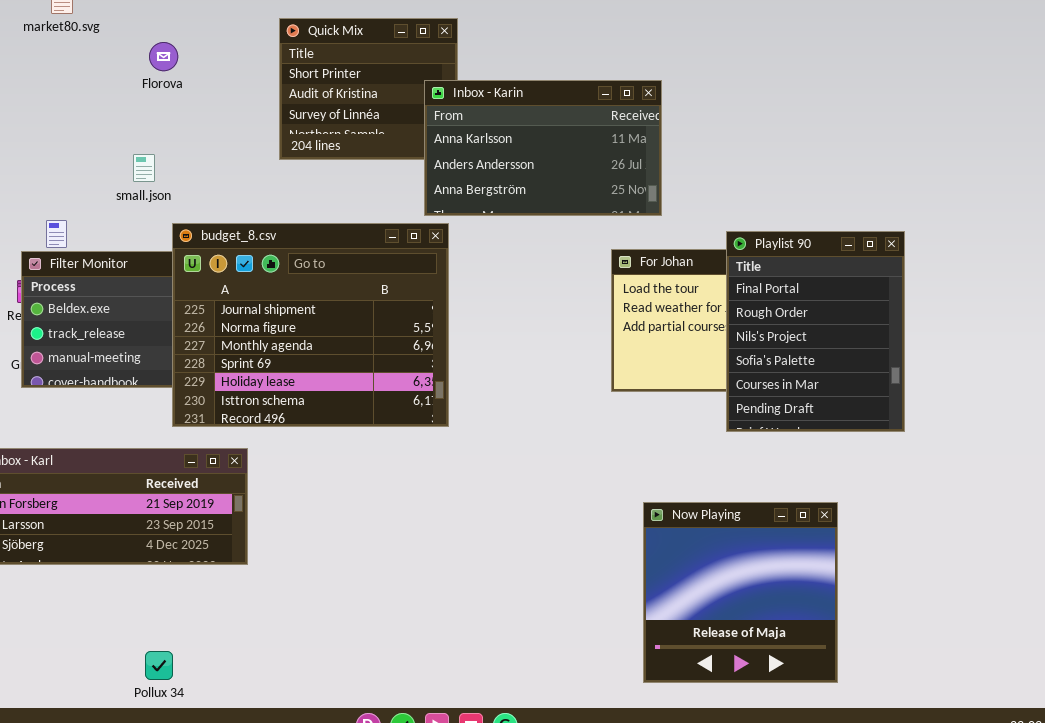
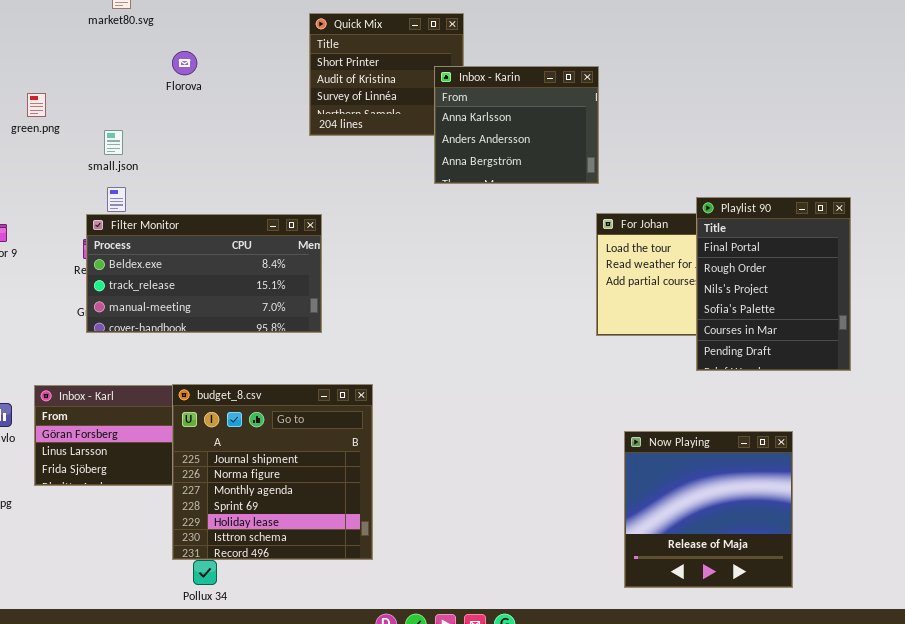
Florova: [149,42,178,71] -> [172,51,197,75], moved
Inbox - Karin: [424,80,662,216] -> [434,66,599,184], resized
small.json: [133,154,155,182] -> [104,130,123,155], moved
budget_8.csv: [172,223,449,427] -> [172,384,373,560], moved, resized

